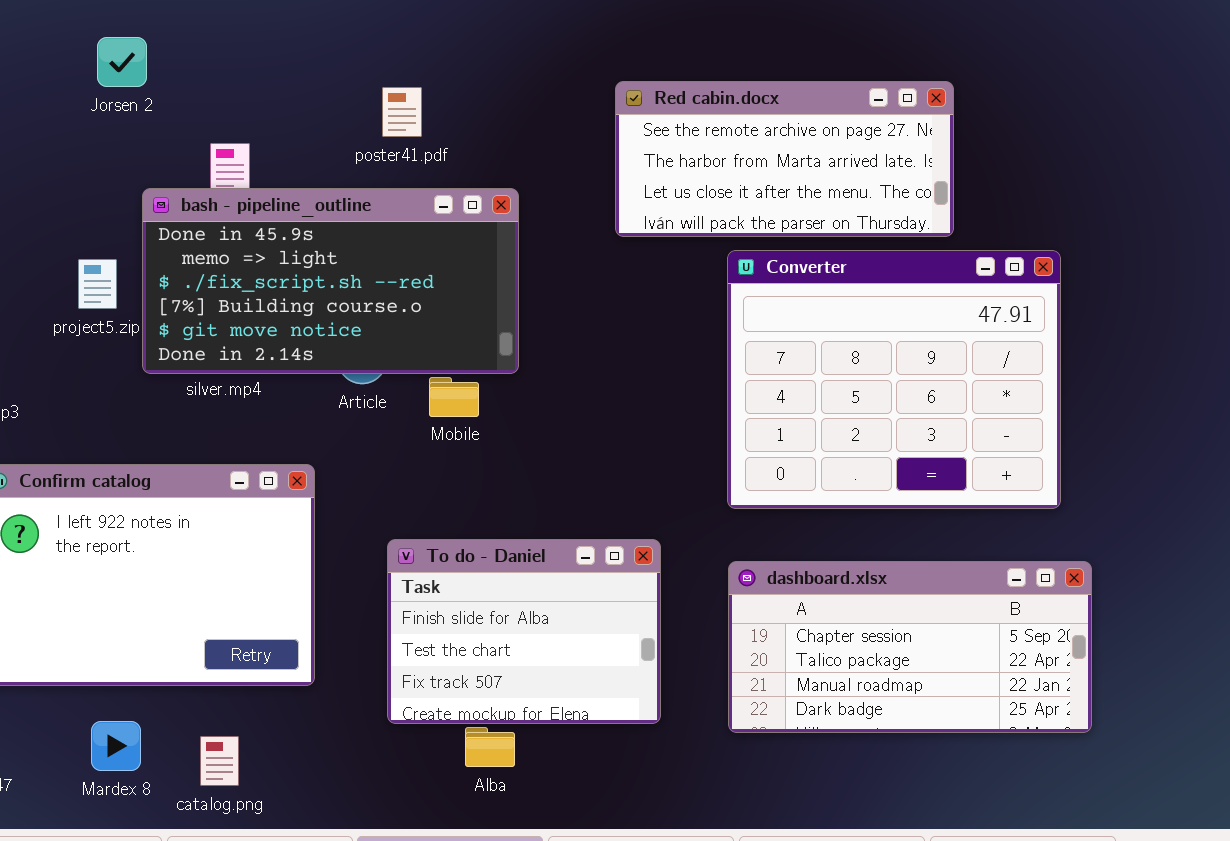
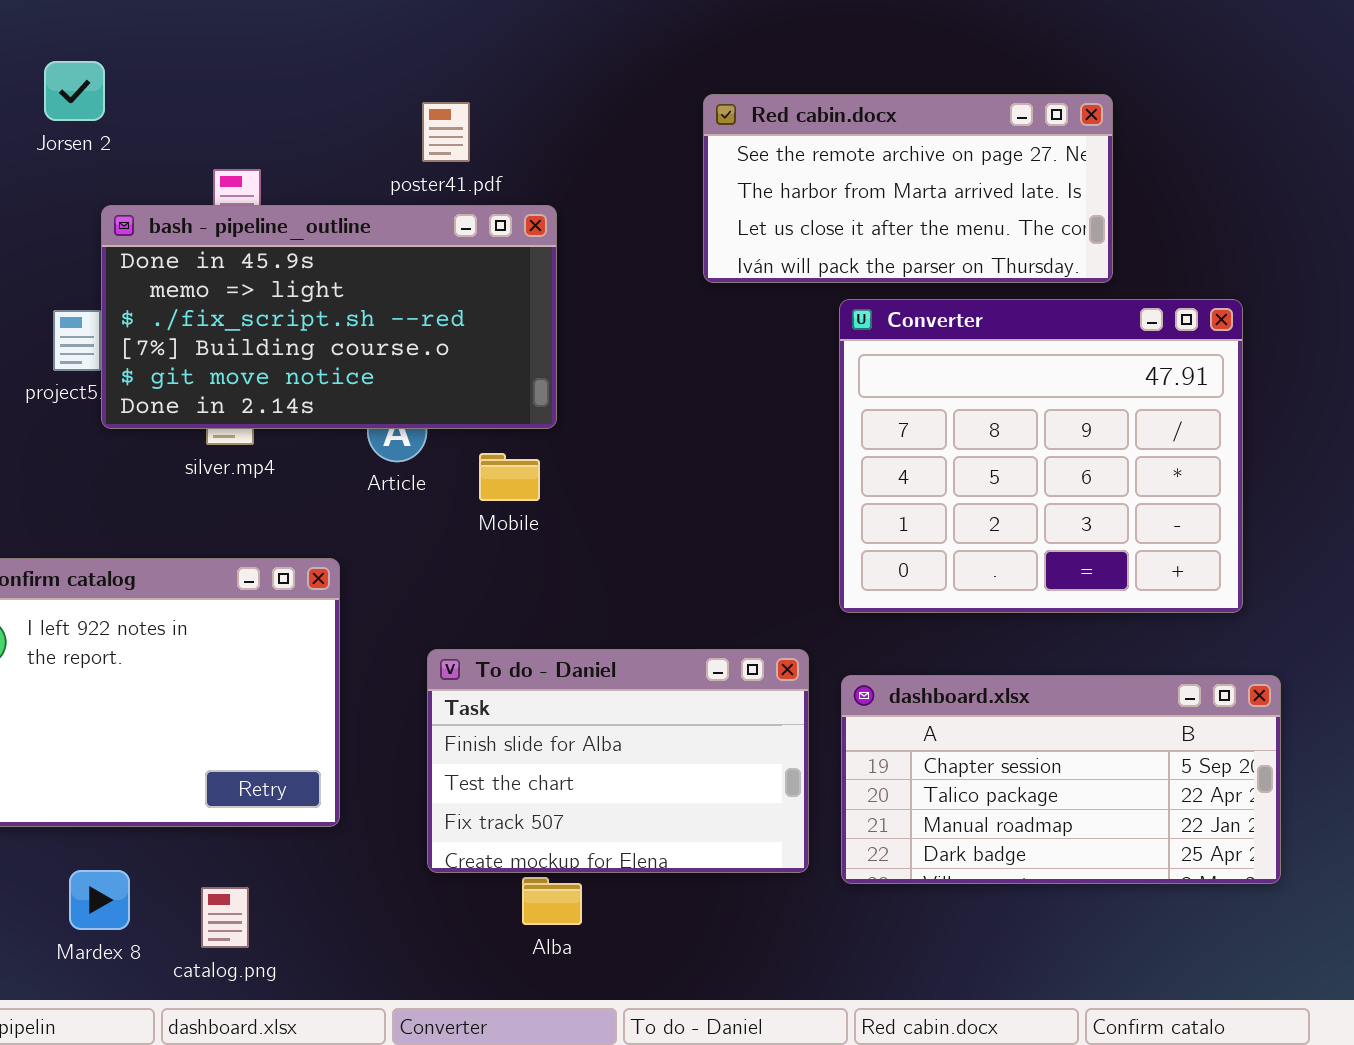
Jorsen 2: [97,37,147,87] -> [44,61,105,121], moved
bash - pipeline_outline: [142,188,519,374] -> [101,205,557,429], moved
To do - Daniel: [387,539,661,724] -> [427,649,809,873], resized

